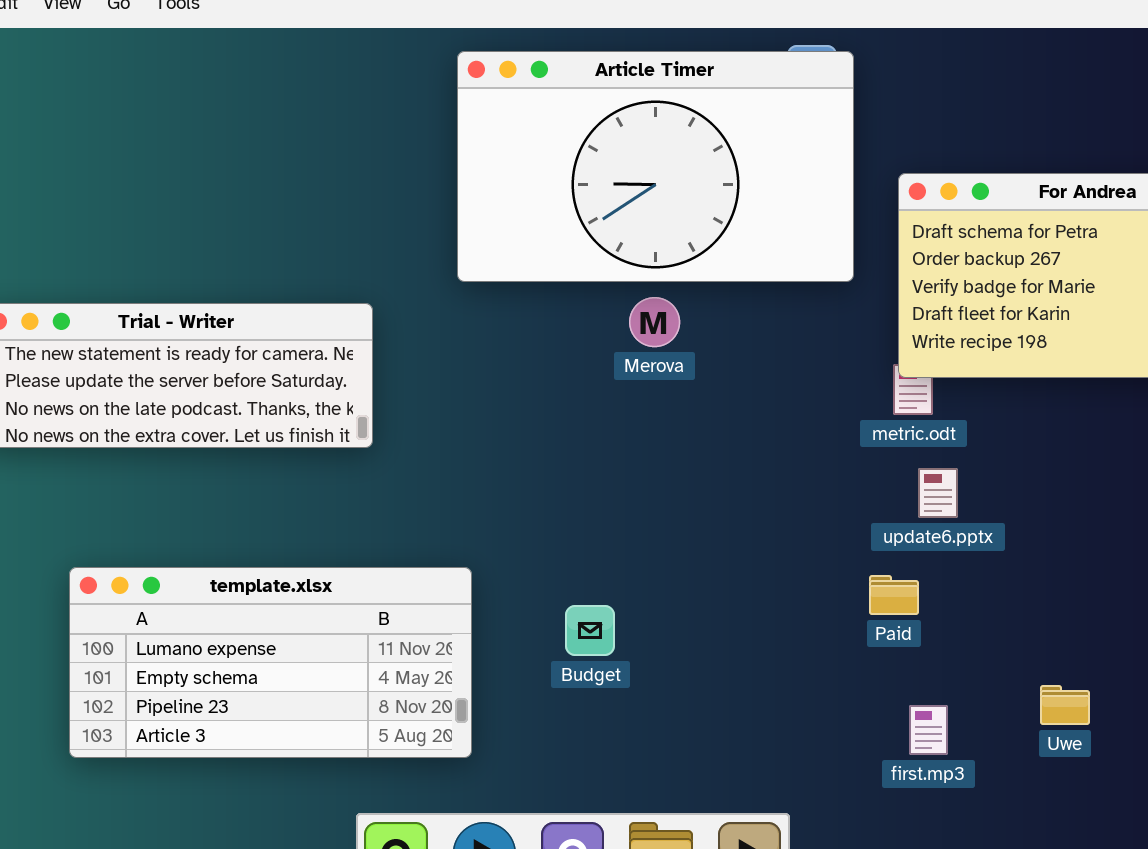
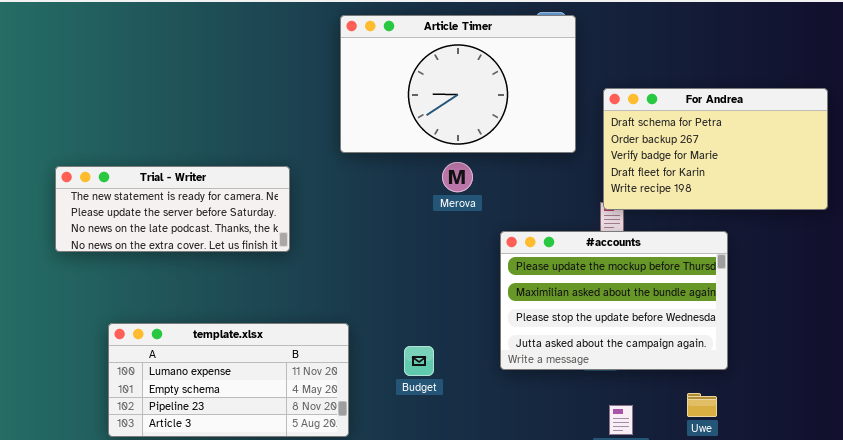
#accounts: none -> [500,231,728,370], opened

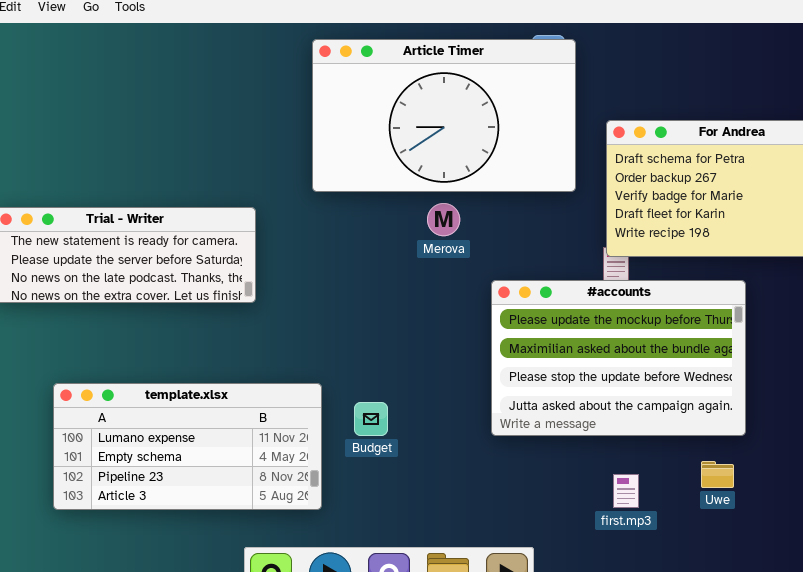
Budget: [404,346,434,376] -> [354,402,388,436], moved

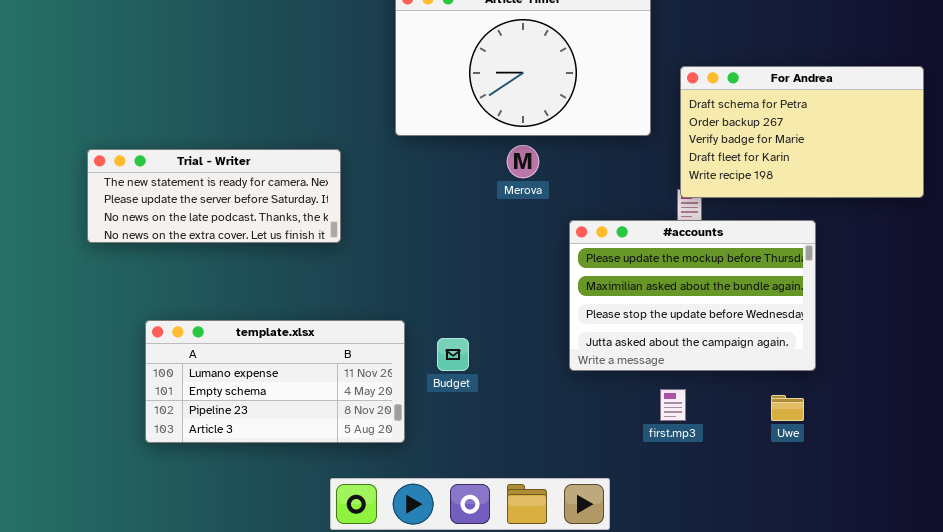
first.mp3: [613,474,639,508] -> [660,389,686,421], moved

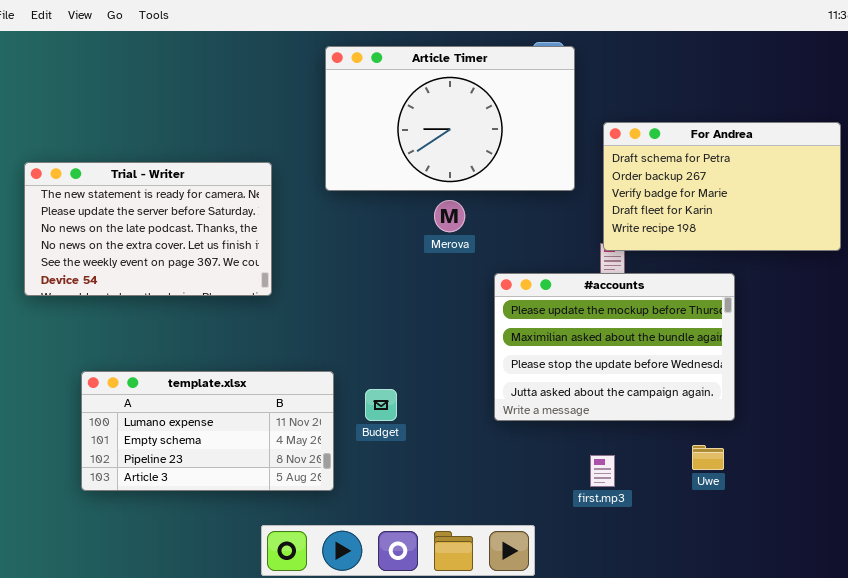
Trial - Writer: [87,149,341,243] -> [24,162,272,296], resized
first.mp3: [660,389,686,421] -> [590,455,615,487], moved

